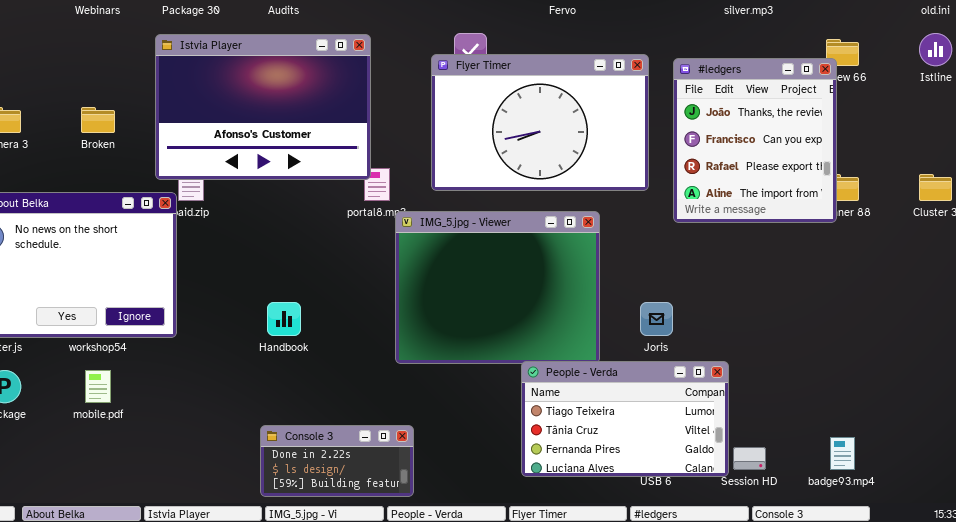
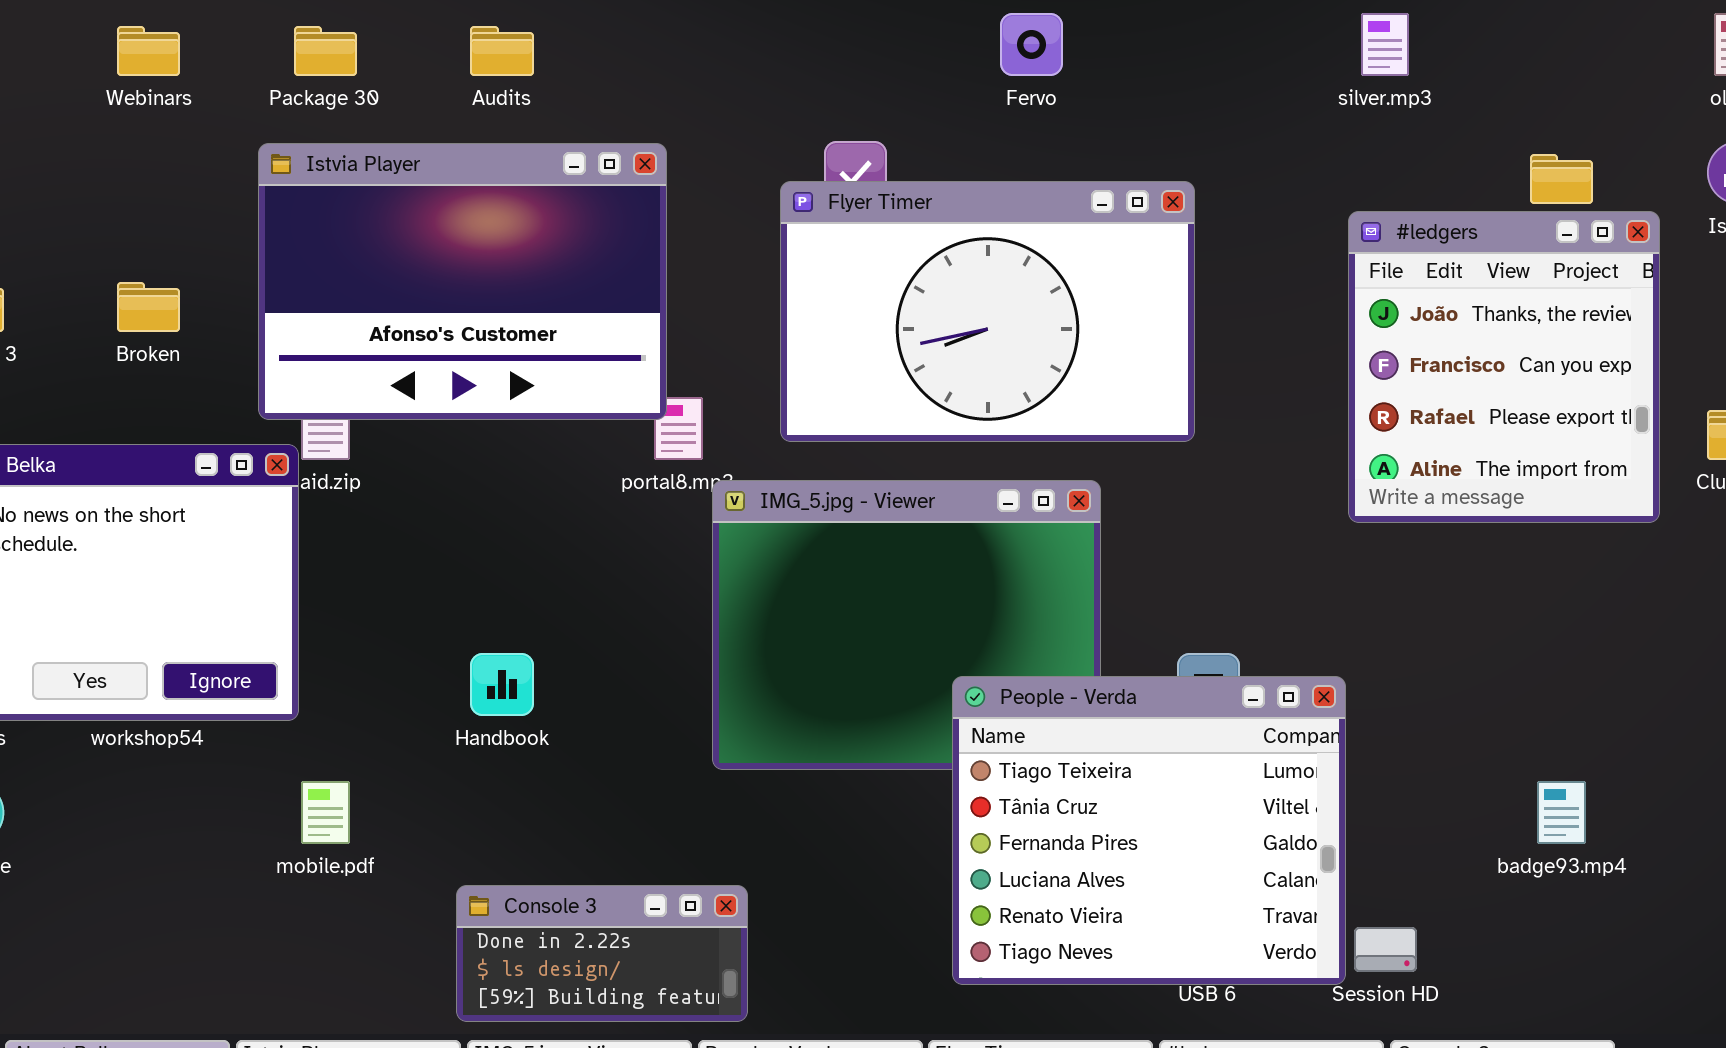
#ledgers: [673,58,837,223] -> [1348,211,1660,523], moved
People - Verda: [521,361,729,477] -> [952,676,1346,985], resized
mobile.pdf: [85,370,111,403] -> [301,781,350,844], moved
badge93.mp4: [830,437,855,470] -> [1537,781,1586,844], moved

